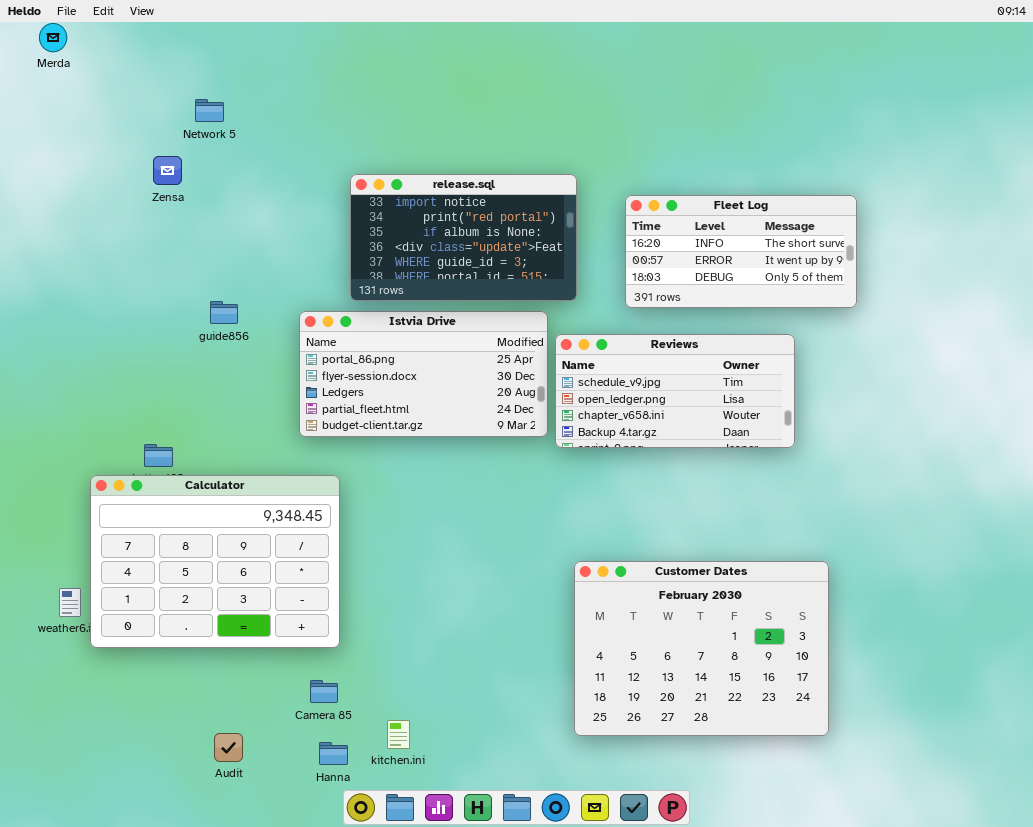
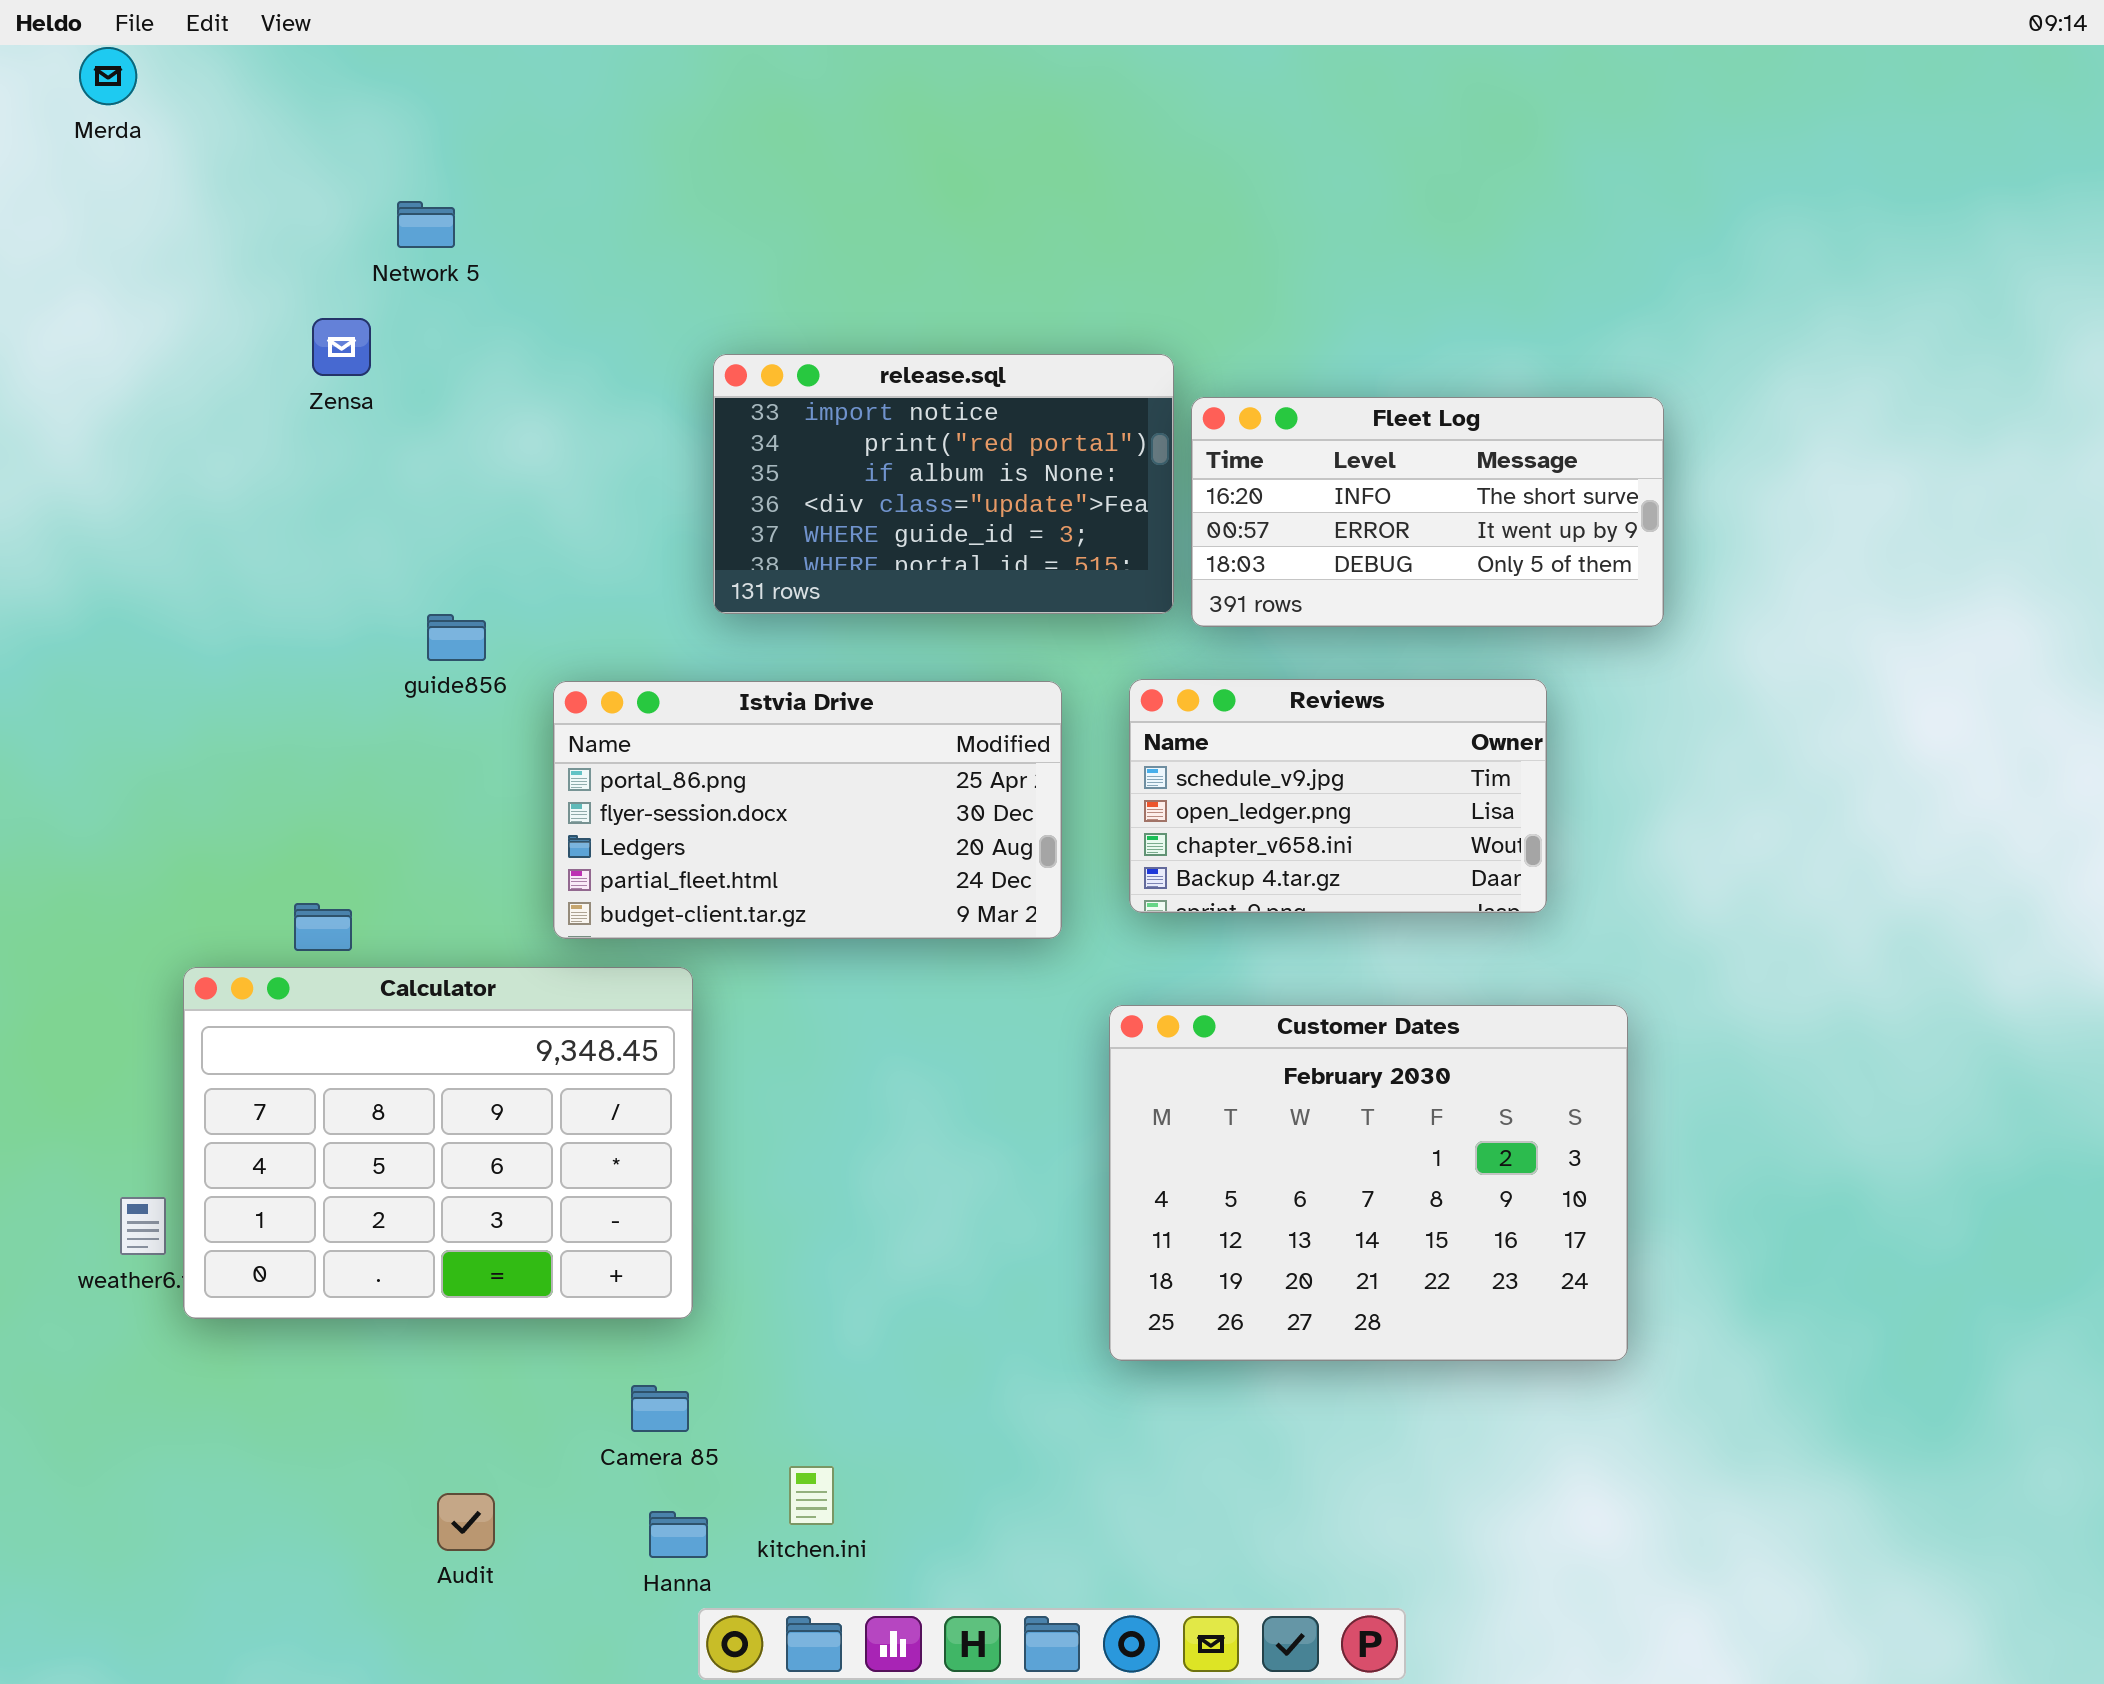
Fleet Log: [625,195,857,308] -> [1191,397,1664,627], moved
Istvia Drive: [299,311,548,437] -> [553,681,1062,939], moved
Reviews: [555,334,795,448] -> [1129,679,1547,913], resized
Customer Dates: [574,561,829,736] -> [1109,1005,1628,1361], moved

